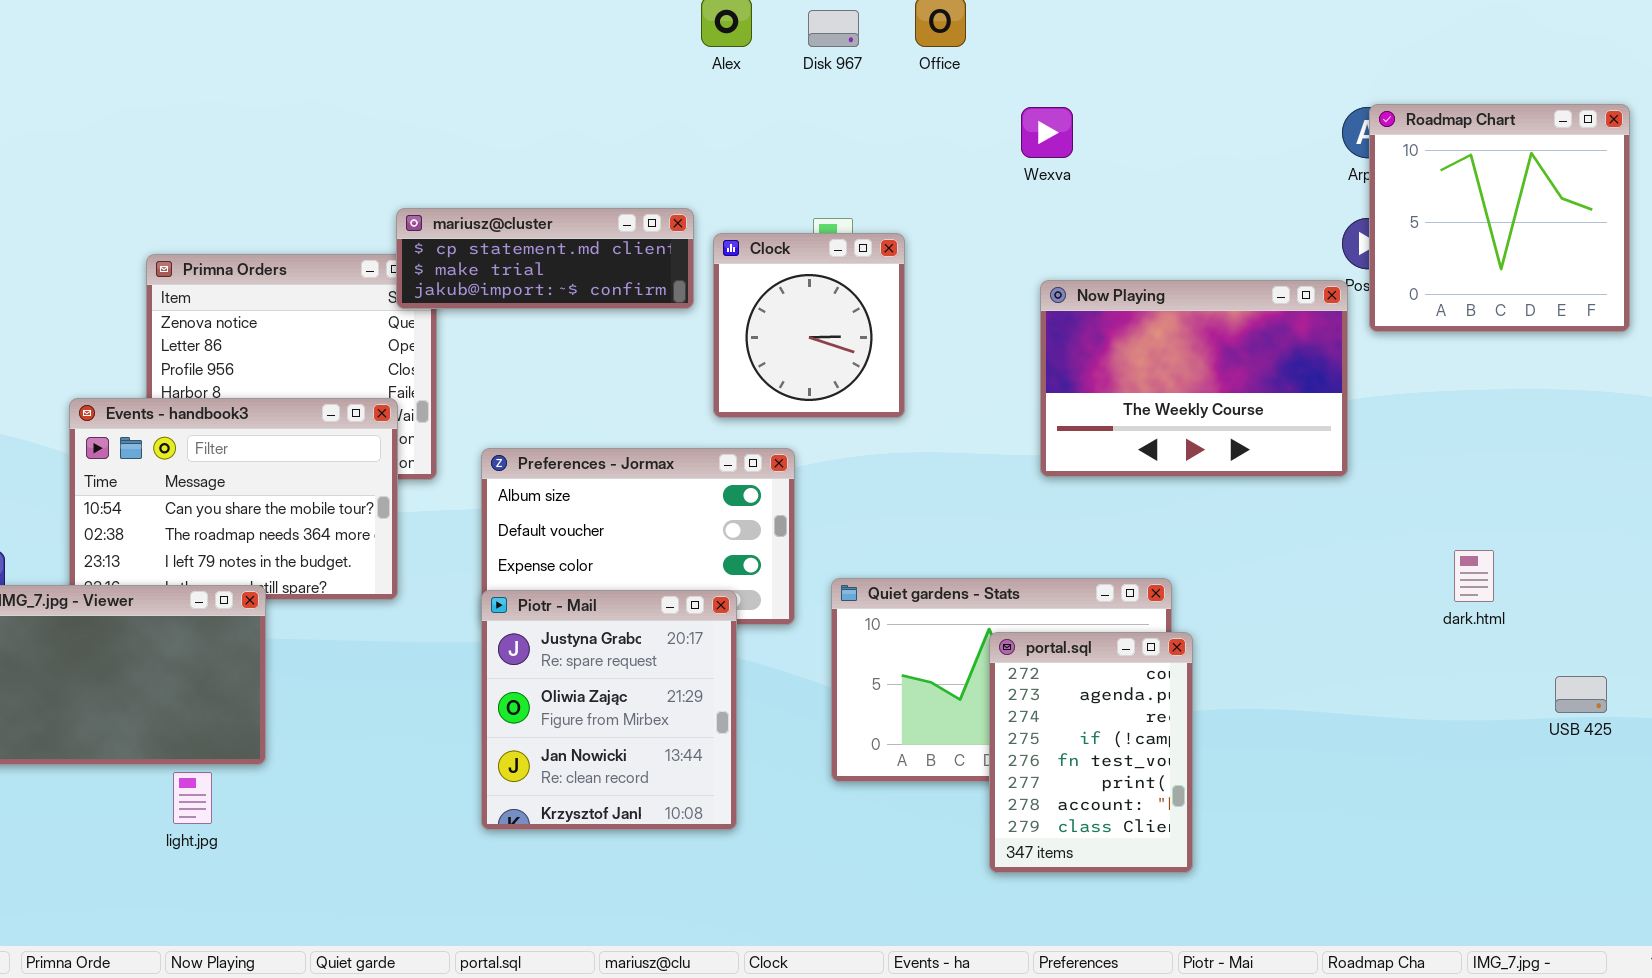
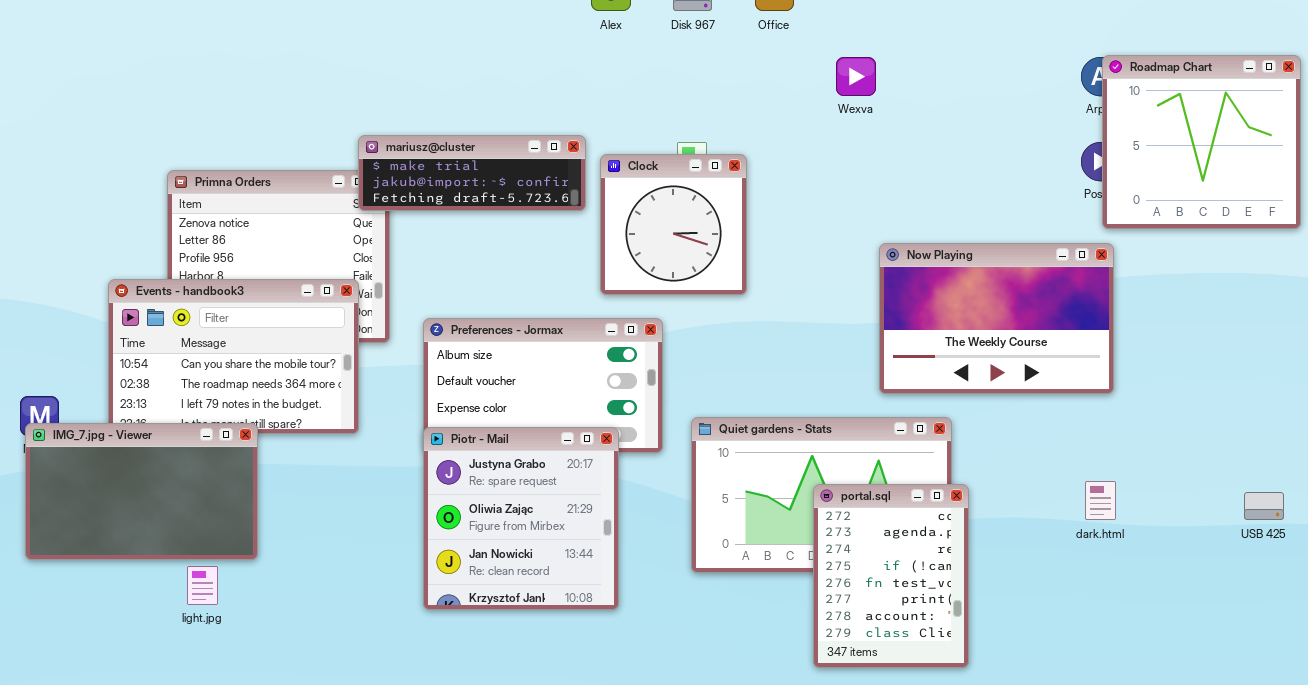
mariusz@cluster: [396,208,694,309] -> [358,135,586,211], scrolled down 1 row
Now Playing: [1040,280,1348,477] -> [879,243,1114,394], moved
dark.html: [1454,550,1494,602] -> [1085,481,1116,520], moved
portal.sql: [989,632,1193,873] -> [813,484,969,668], moved

